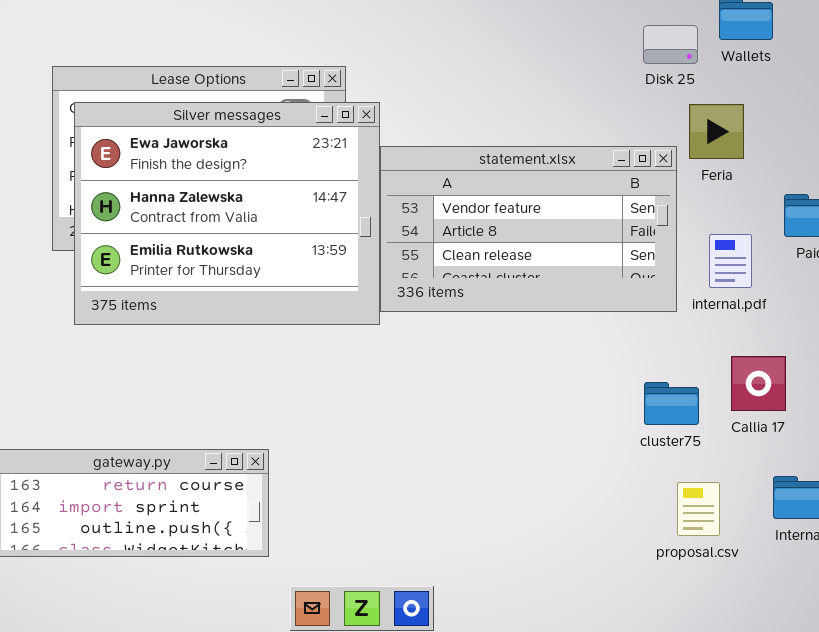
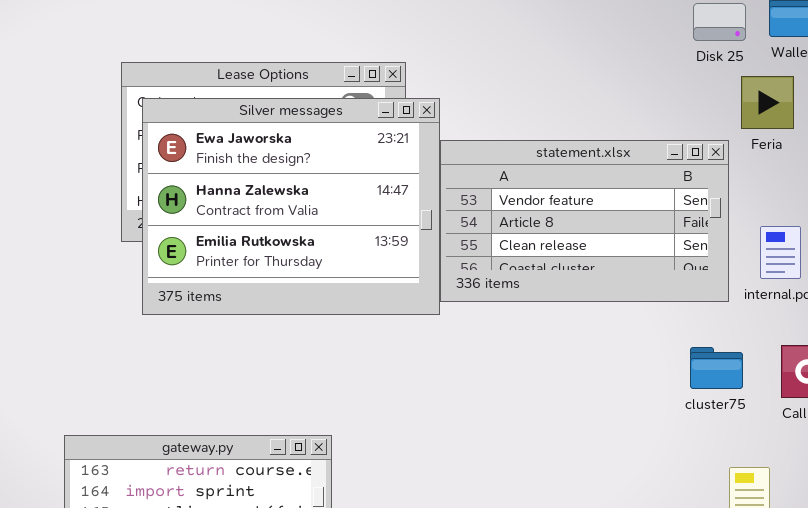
Disk 25: [643,25,698,64] -> [693,3,746,41], moved
Feria: [689,104,744,159] -> [741,76,794,129], moved
cluster75: [644,382,699,425] -> [690,347,743,389], moved

